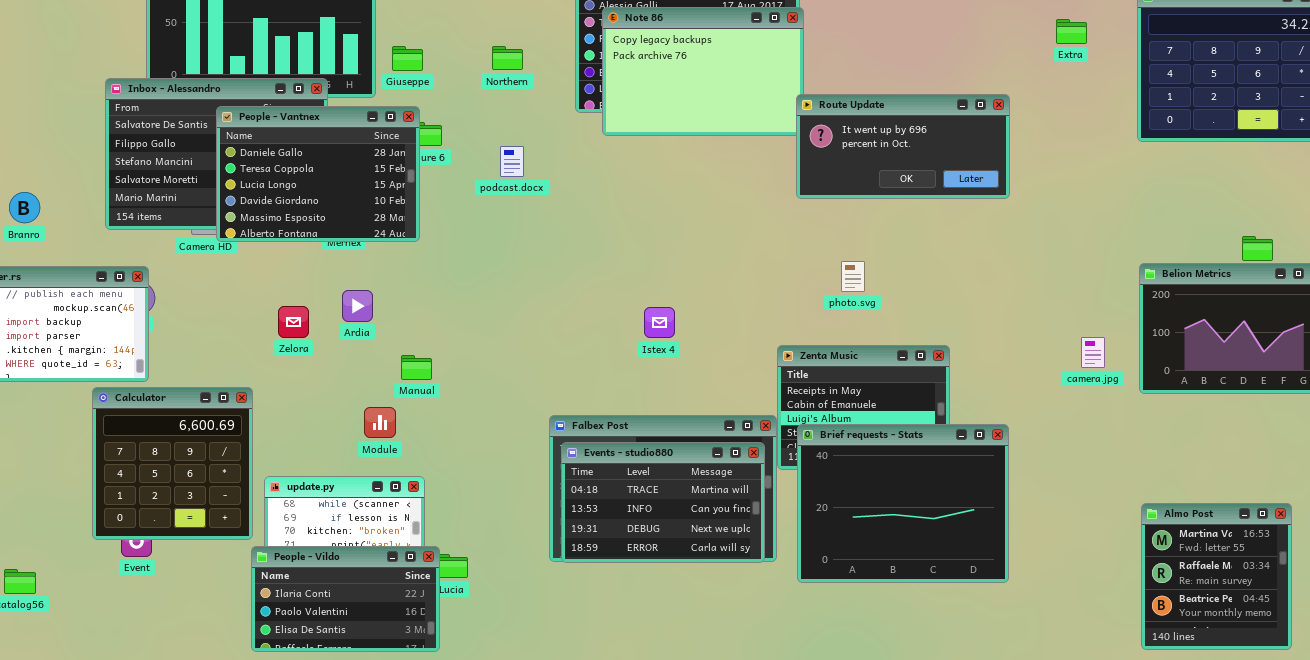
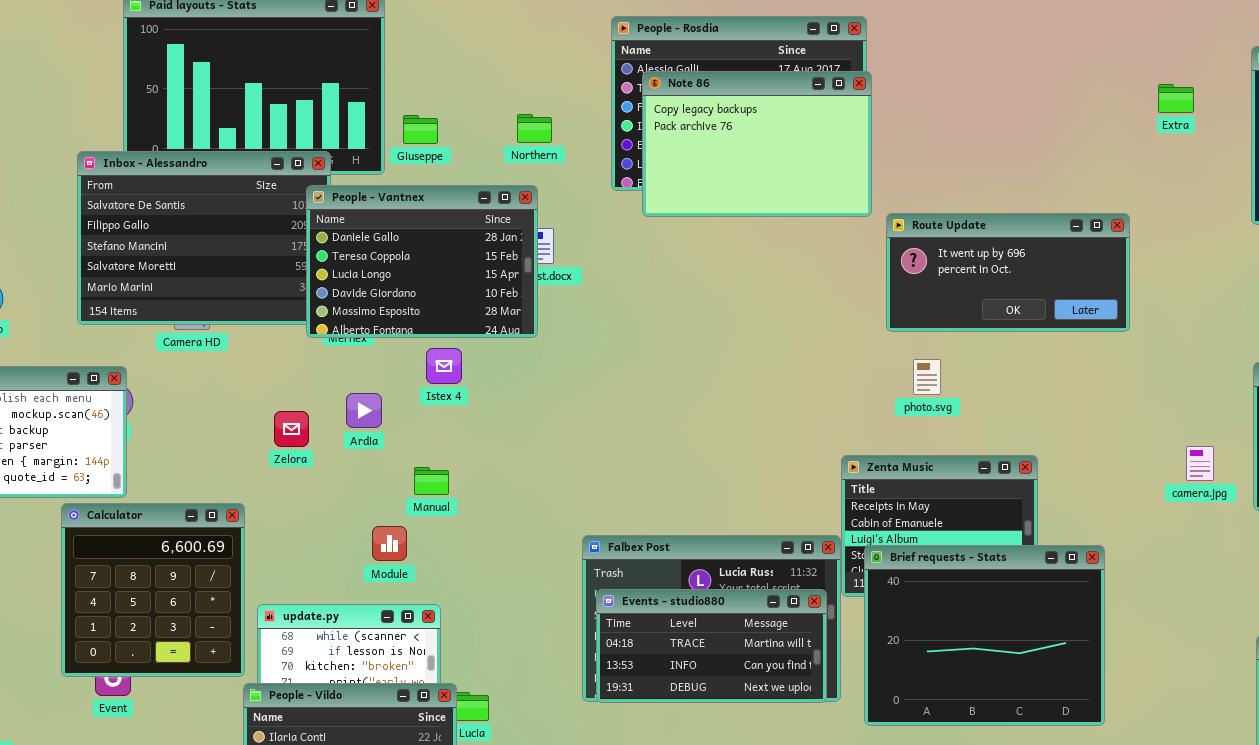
Route Update: [796,94,1010,199] -> [886,213,1130,332], moved
People - Vantnex: [216,106,420,242] -> [306,185,538,338], moved
Istex 4: [644,307,675,338] -> [426,348,462,384], moved
Events - studio880: [561,442,765,563] -> [596,589,827,703], resized

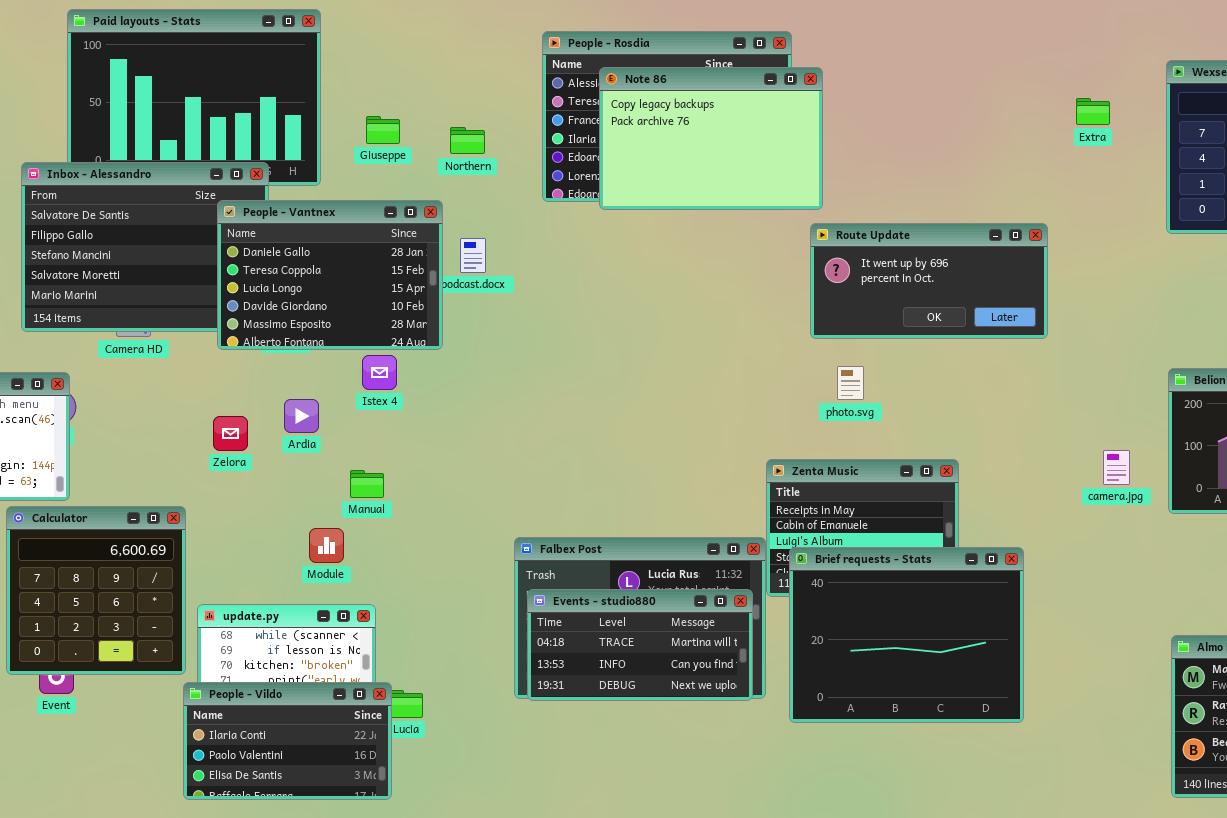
Note 86: [642,71,872,217] -> [599,67,823,210], moved
Giuseppe: [403,115,438,144] -> [366,116,400,144], moved
People - Vantnex: [306,185,538,338] -> [217,200,443,350], moved

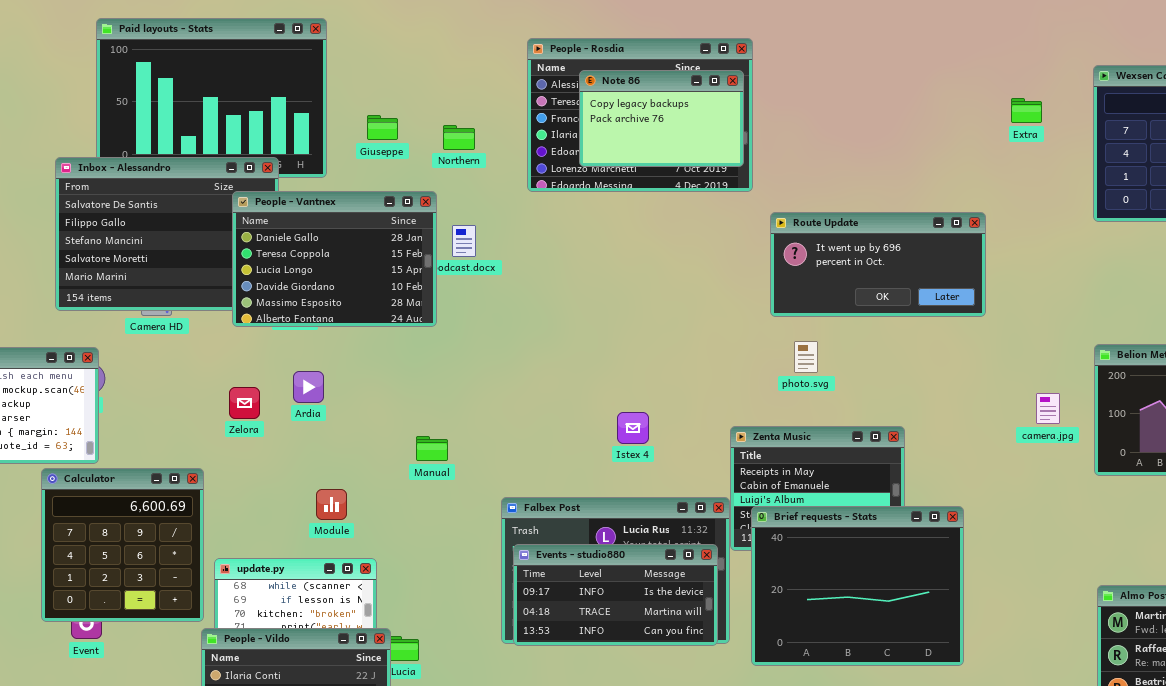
Note 86: [599,67,823,210] -> [579,70,744,167], resized
Istex 4: [362,355,397,390] -> [617,412,649,444], moved
camera.jpg: [1103,450,1130,485] -> [1036,393,1060,424], moved
Manual: [350,470,384,498] -> [416,436,448,461], moved
Events - studio880: [527,589,753,701] -> [513,544,718,646], scrolled up 1 row

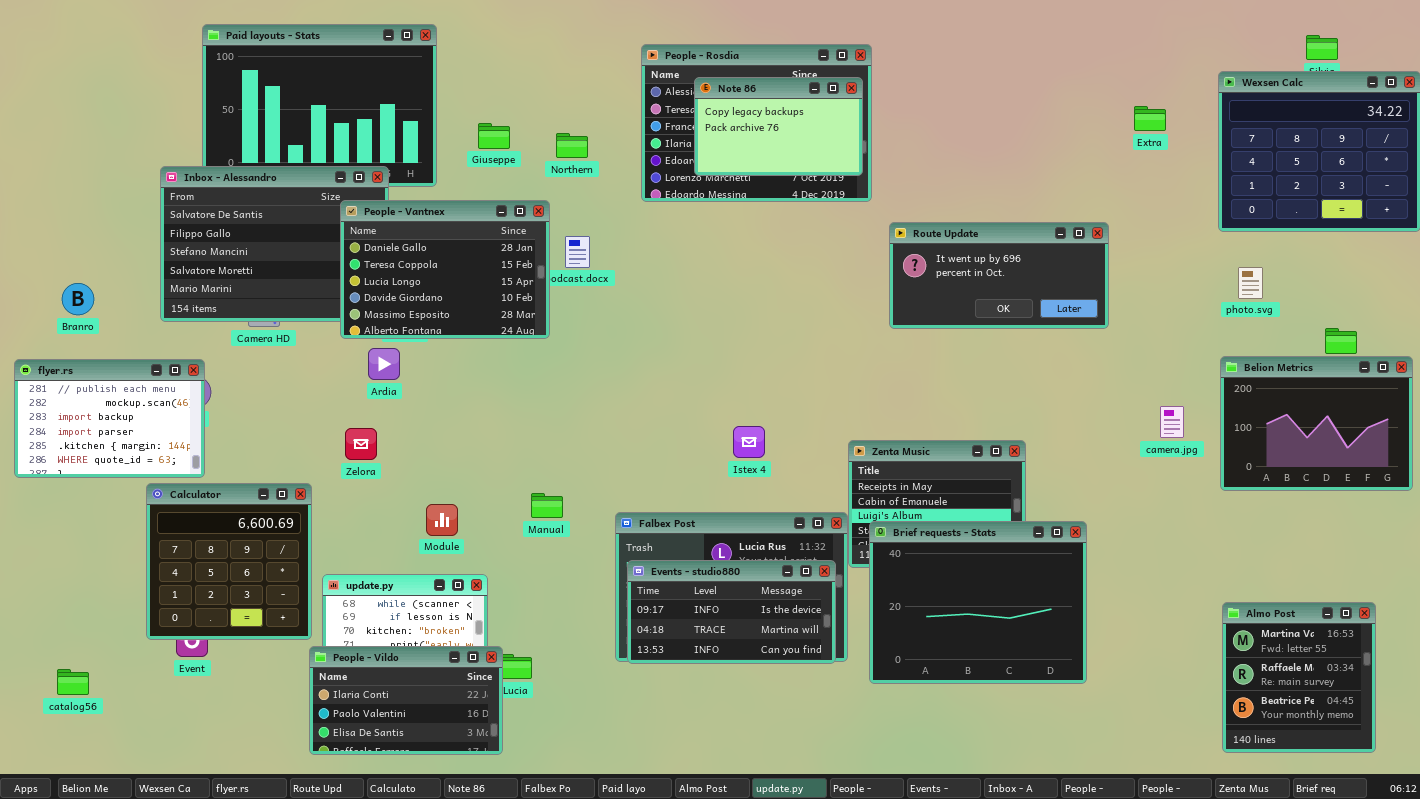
photo.svg: [794,341,818,373] -> [1238,267,1263,299], moved
Ardia: [293,371,324,403] -> [368,348,400,380], moved
Zelora: [229,387,260,419] -> [345,428,377,460], moved
Manual: [416,436,448,461] -> [531,493,563,518], moved

